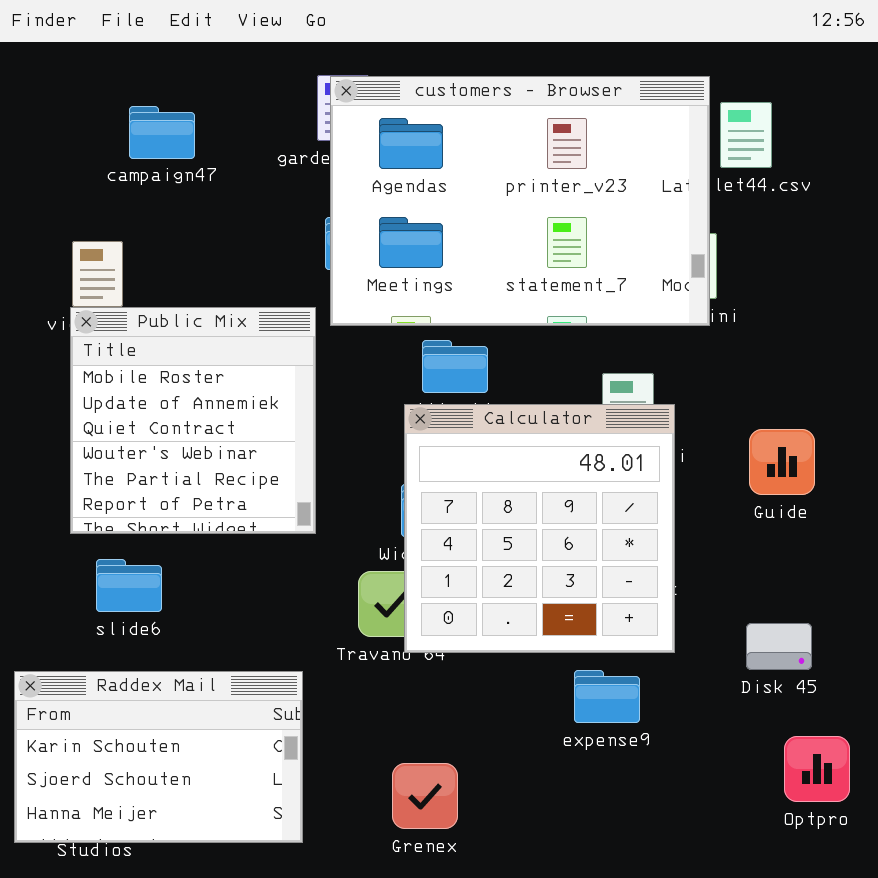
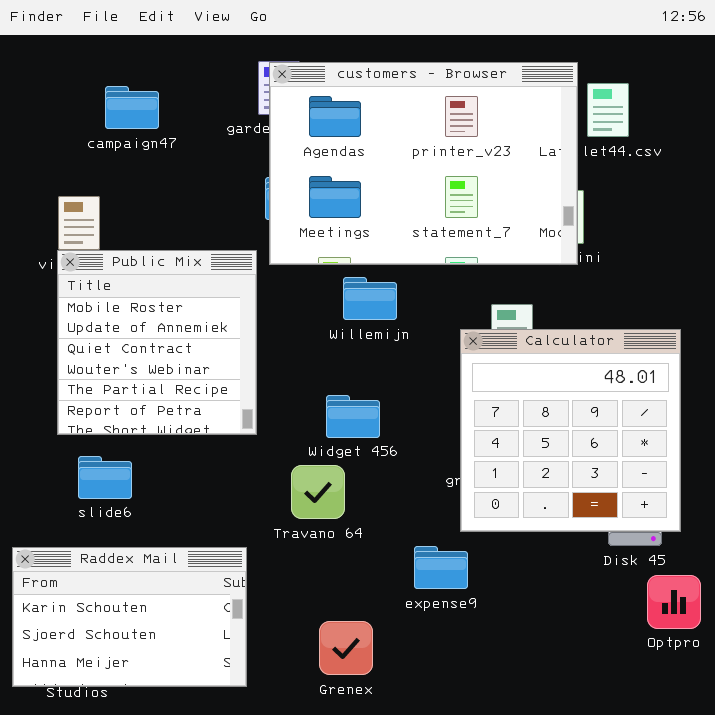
Calculator: [404,404,675,653] -> [460,329,681,532], moved
expense9: [574,670,640,723] -> [414,546,468,589], moved
Optpro: [784,736,850,802] -> [647,575,701,629], moved

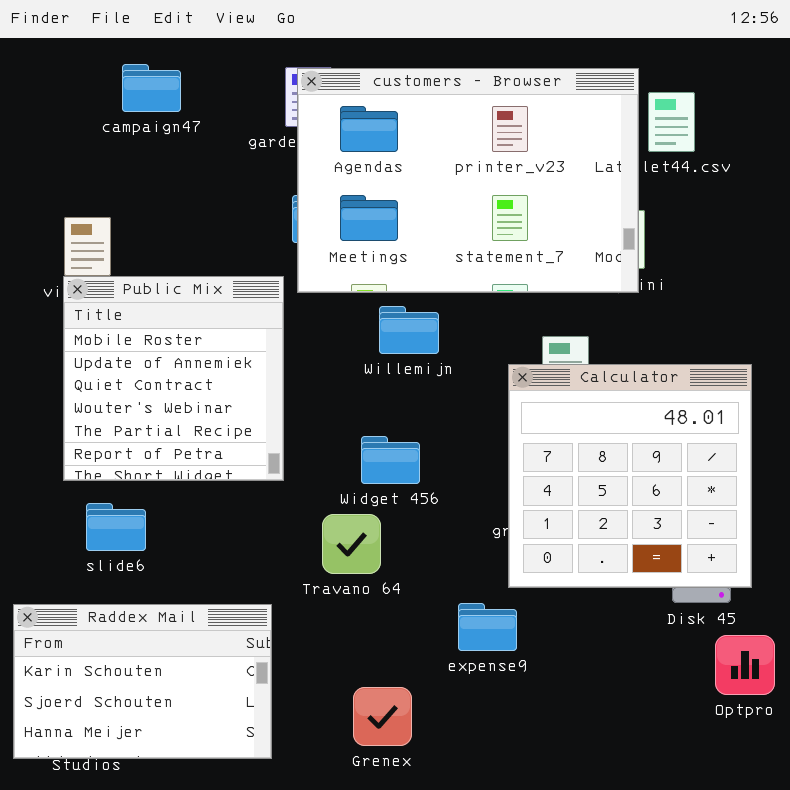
campaign47: [105,86,159,129] -> [122,64,181,112], moved

